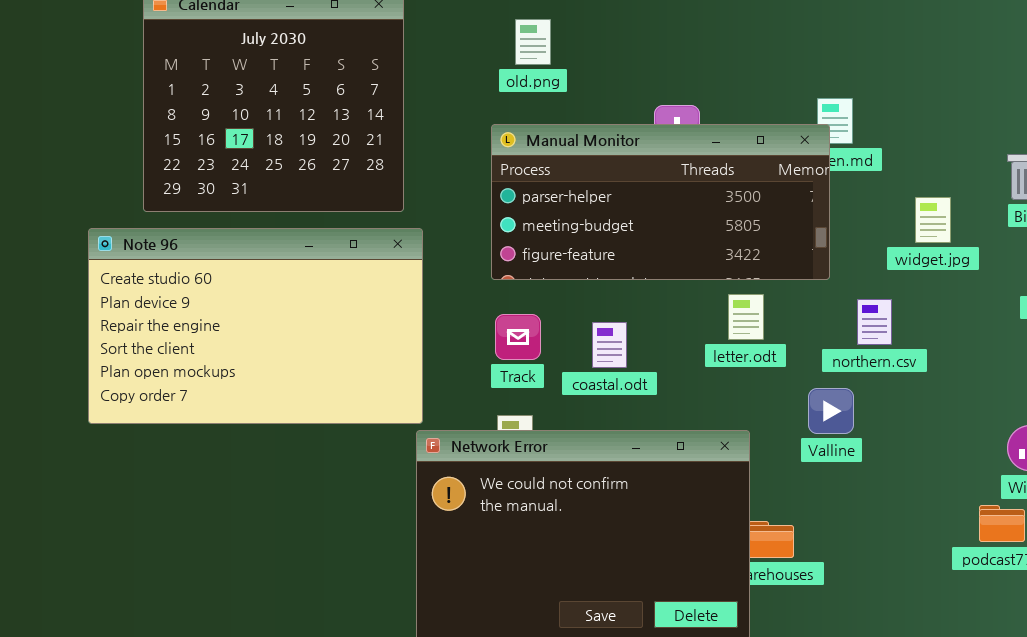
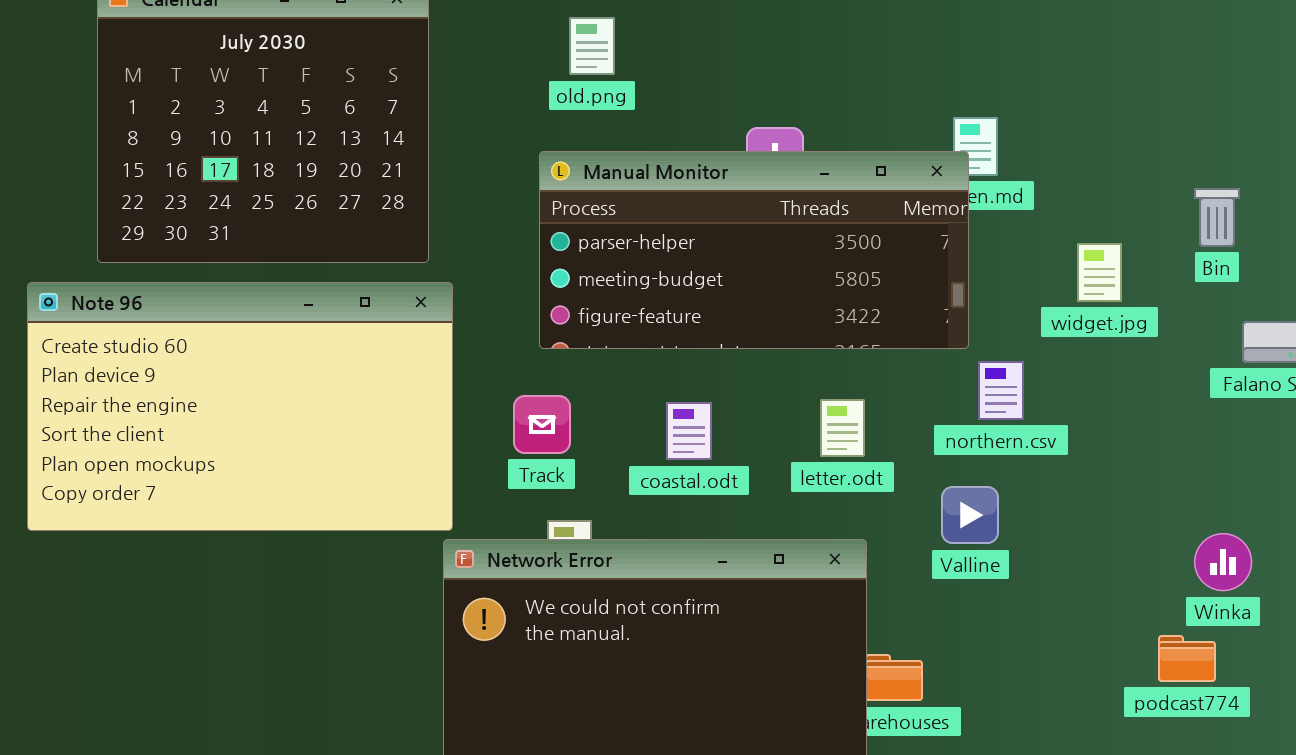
letter.odt: [728,294,764,340] -> [820,399,865,457], moved
northern.csv: [857,299,892,345] -> [978,361,1024,420], moved
Track: [495,314,541,360] -> [513,395,571,454], moved

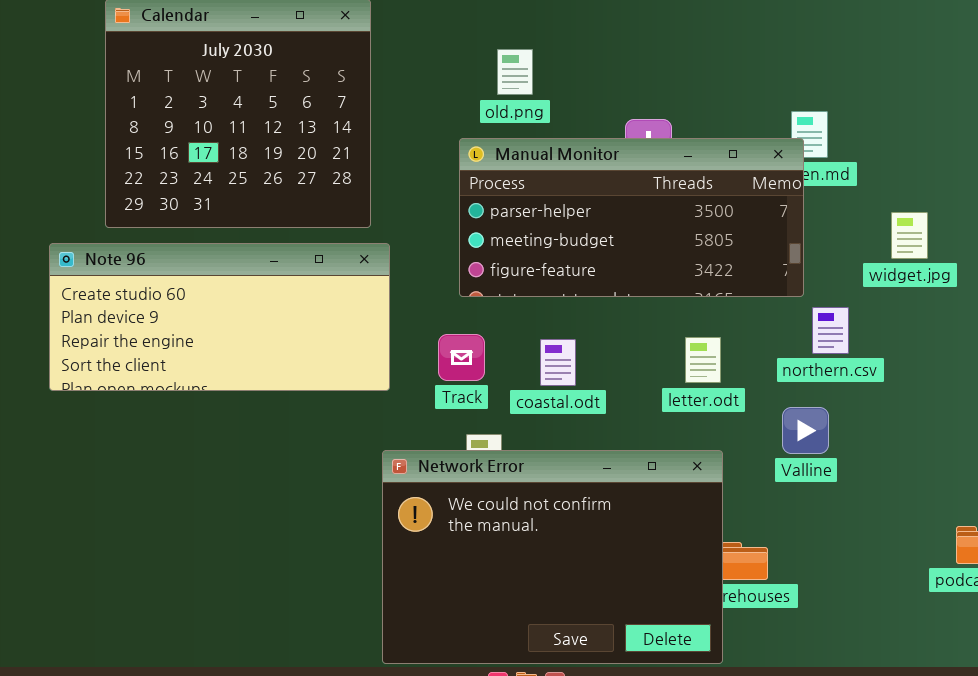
old.png: [569,17,615,75] -> [497,49,533,95], moved
Note 96: [27,282,453,531] -> [49,243,390,391], resized
coastal.odt: [666,402,712,460] -> [540,339,576,386], moved

